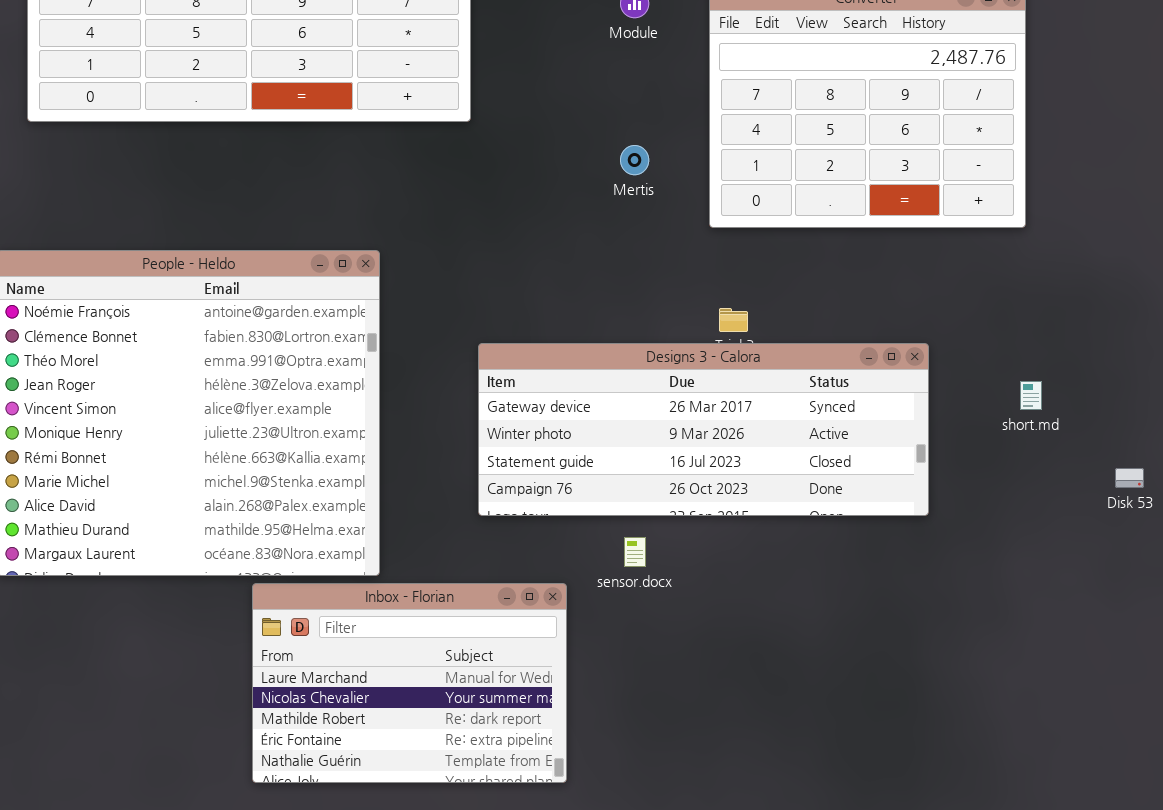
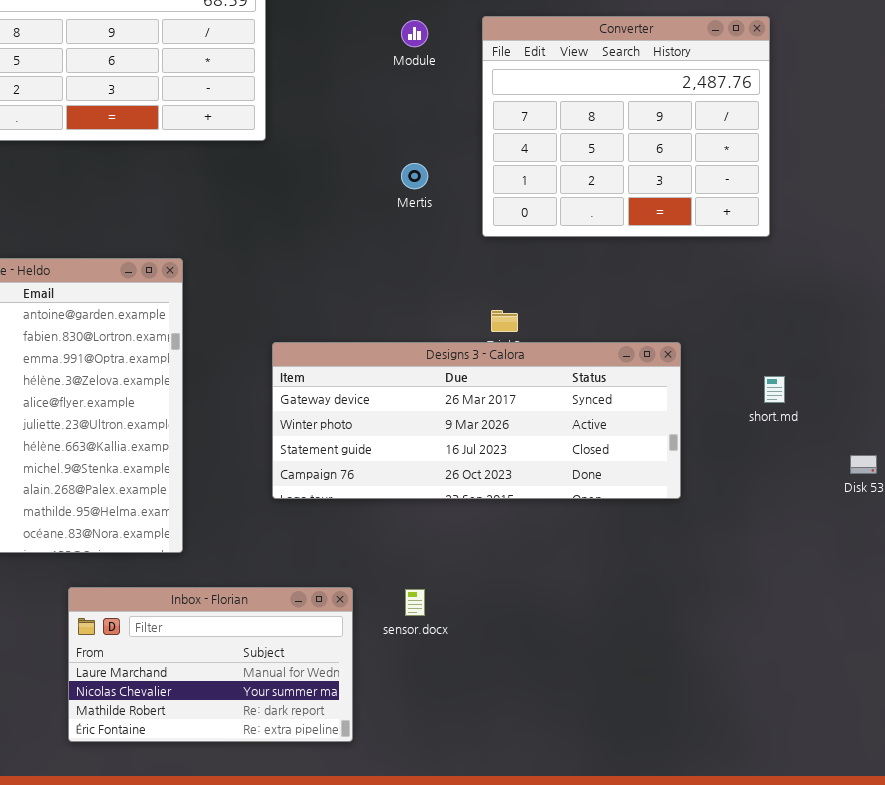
sensor.docx: [624,537,646,567] -> [405,589,425,616], moved
Inbox - Florian: [252,583,567,783] -> [68,587,353,742], resized

